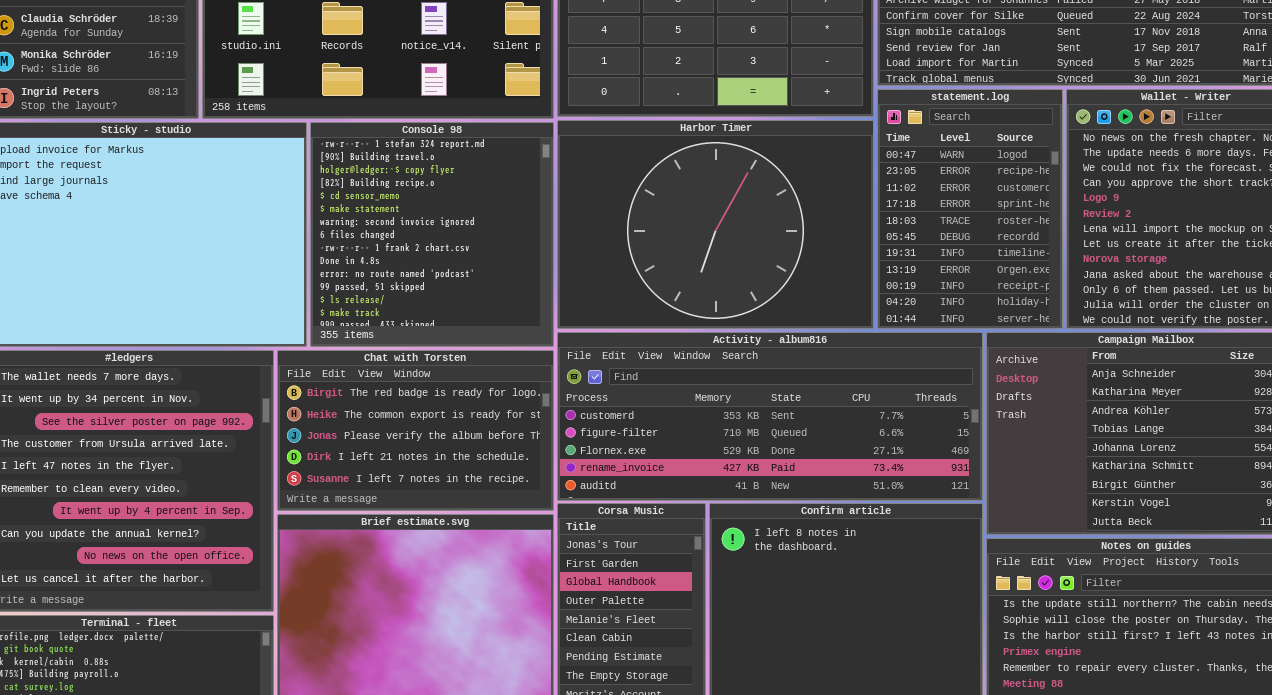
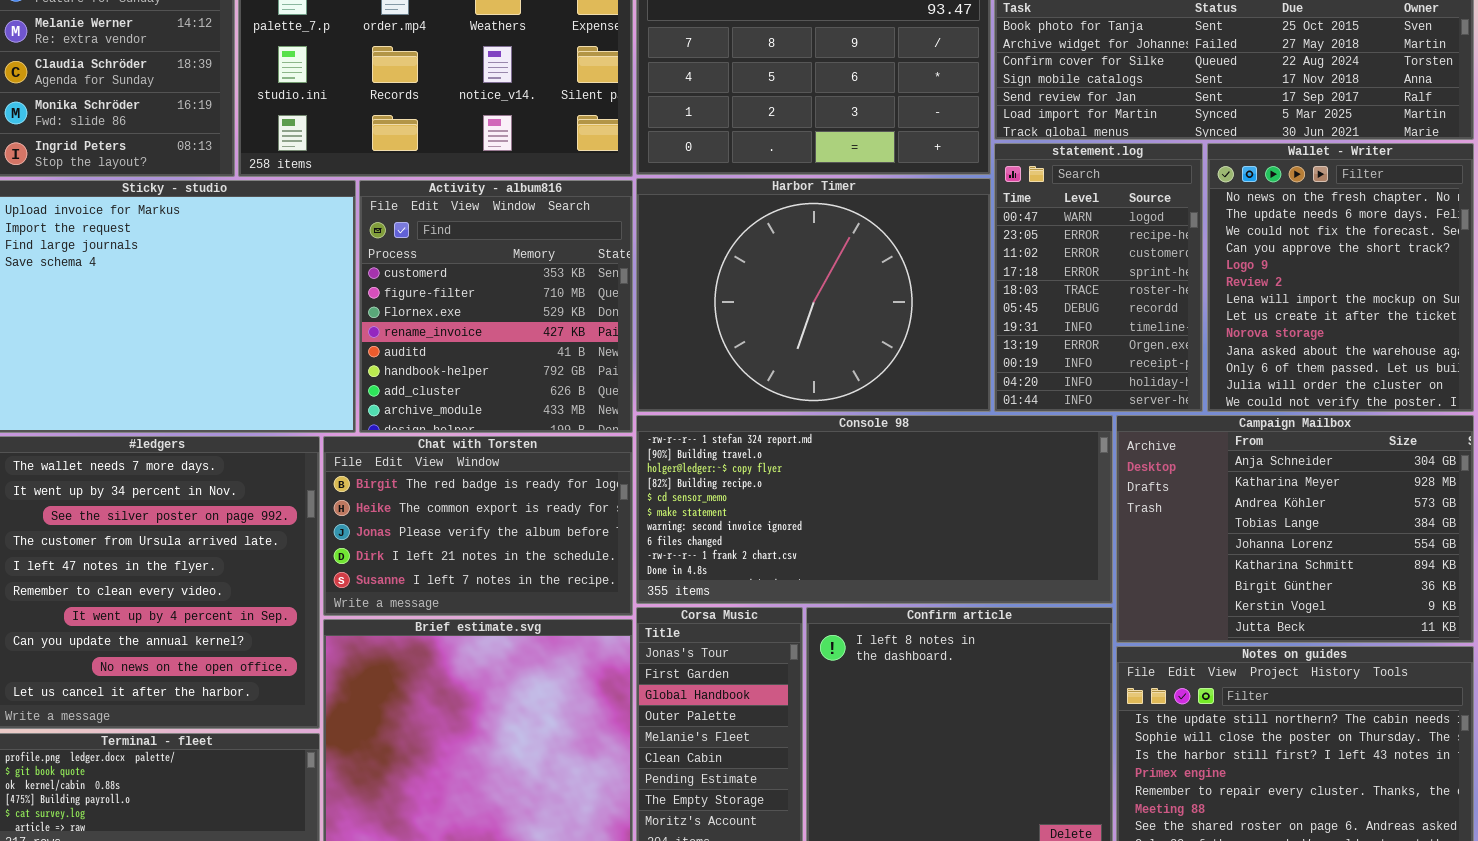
Console 98: [310,122,554,347] -> [636,415,1113,604], moved, resized
Activity - album816: [557,332,983,501] -> [359,180,633,433], moved, resized

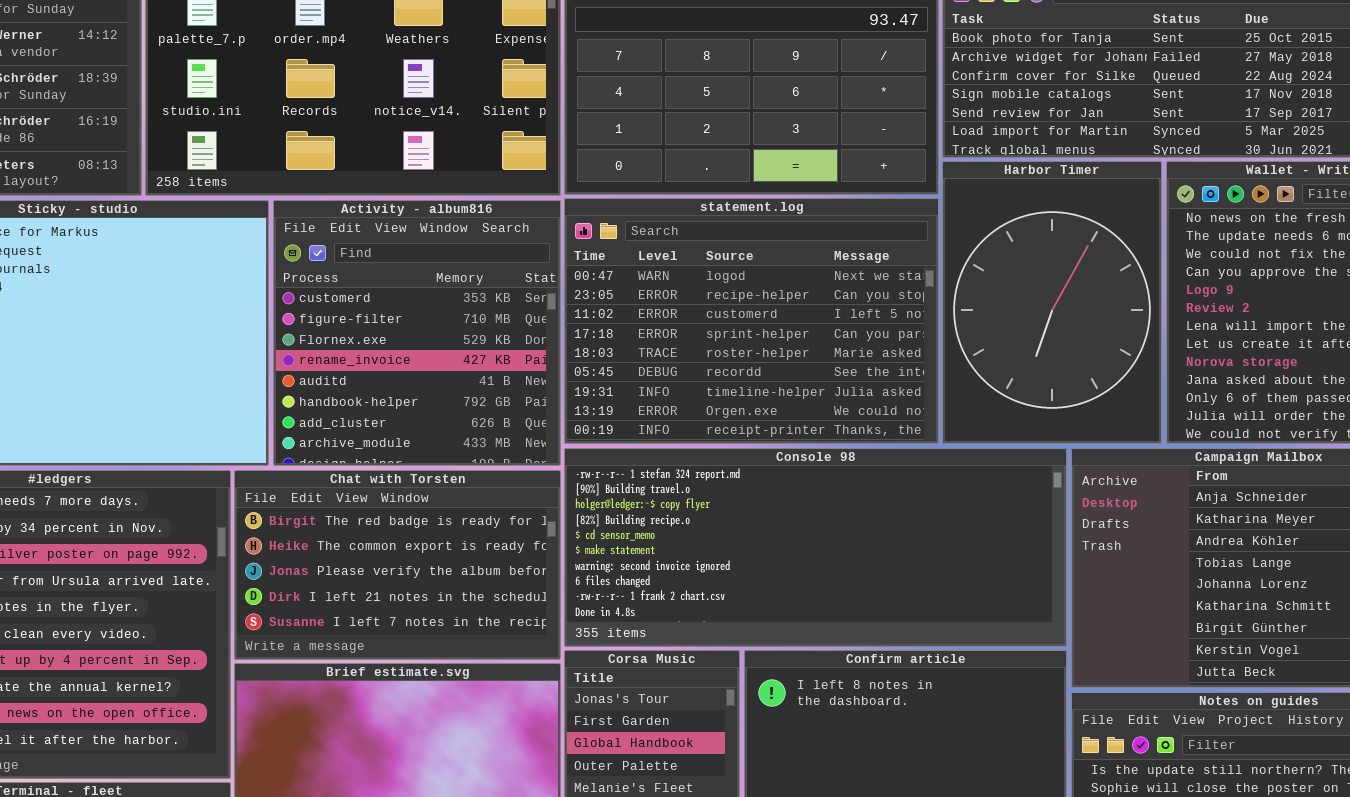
statement.log: [994,143,1203,412] -> [564,198,939,444], moved, resized
Harbor Timer: [636,178,991,412] -> [942,161,1162,444], moved, resized

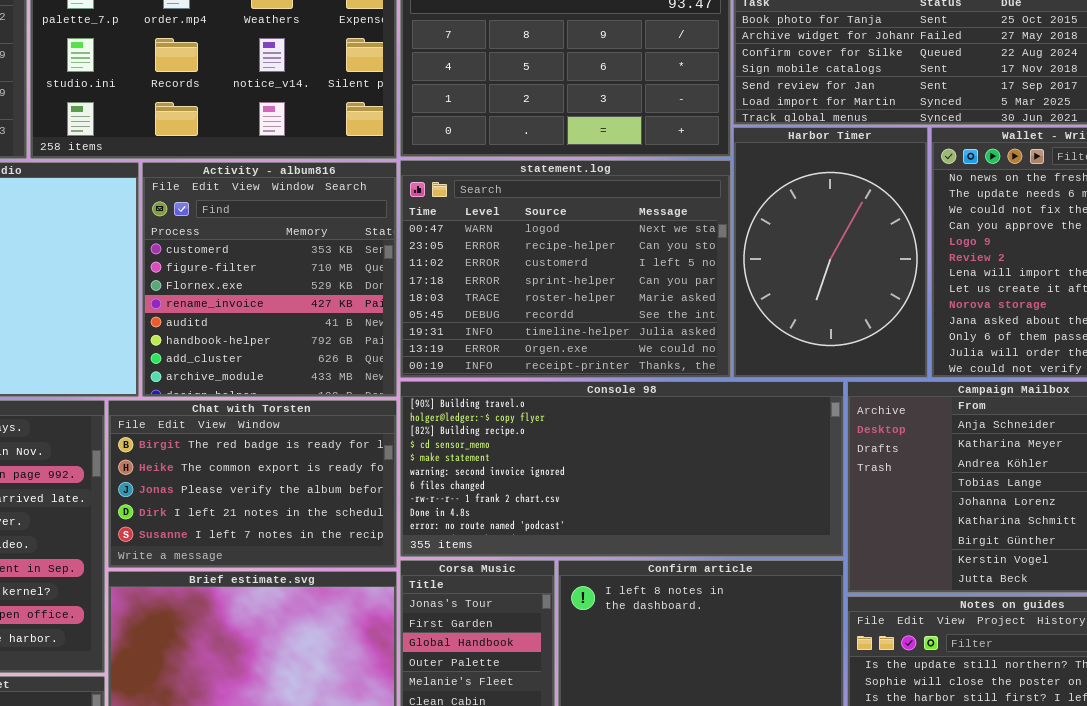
Console 98: [564,448,1067,647] -> [400,381,844,557], scrolled down 1 row

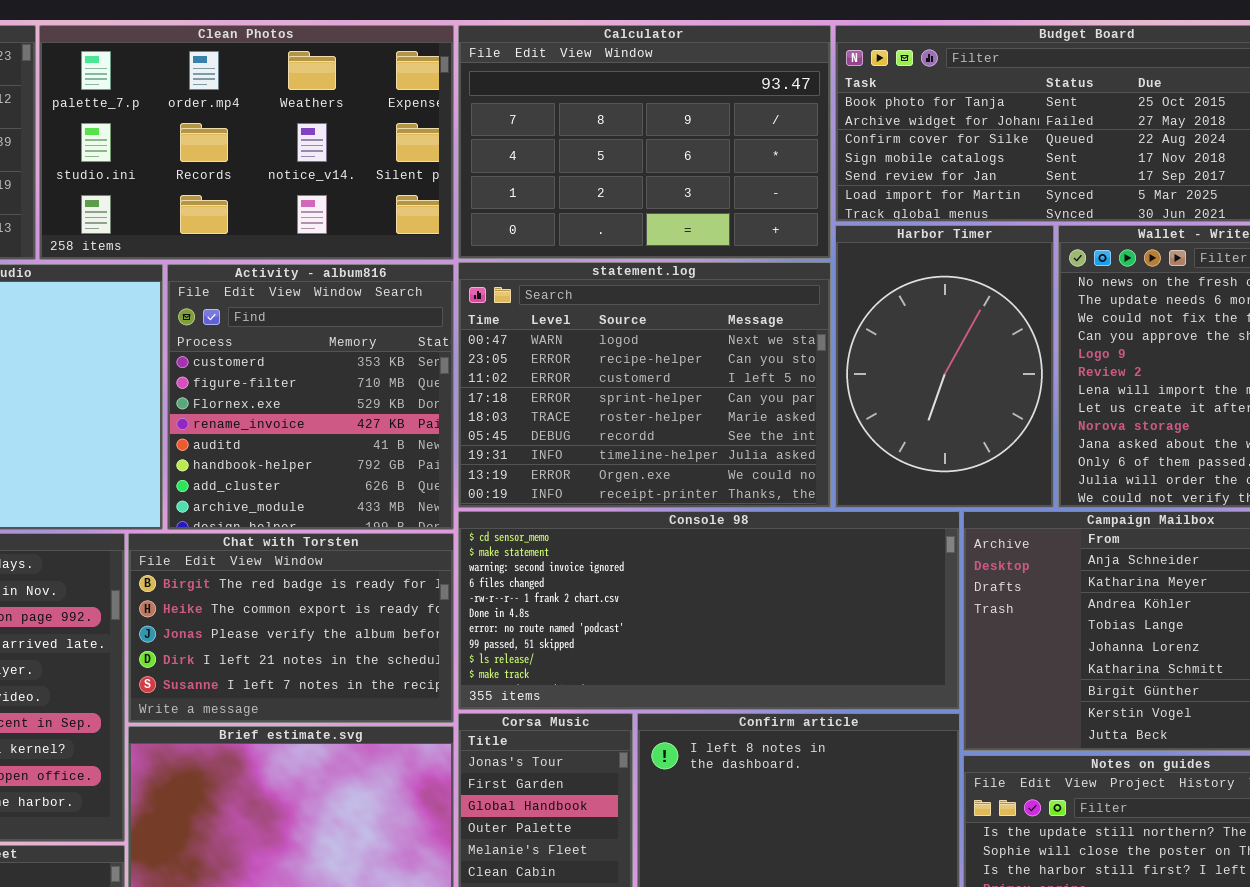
Console 98: [400,381,844,557] -> [458,511,960,710], scrolled down 3 rows

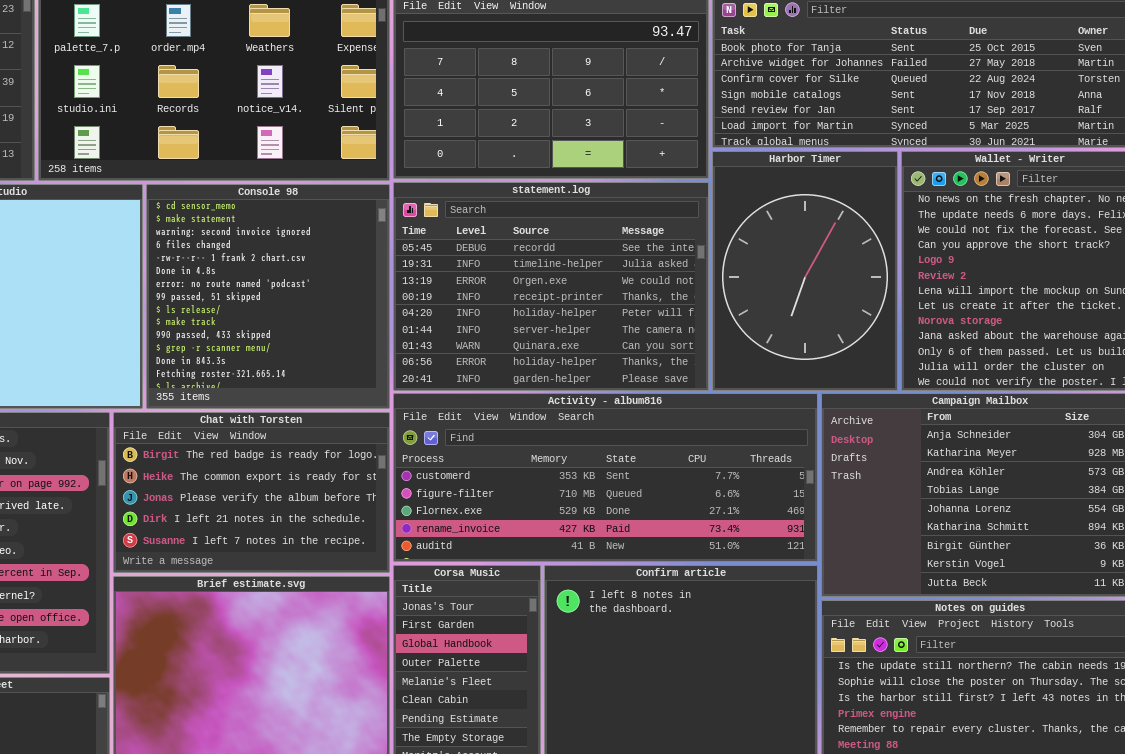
statement.log: [458,262,831,508] -> [393,182,709,391], scrolled down 5 rows
Activity - album816: [167,264,454,530] -> [393,393,818,562], moved, resized
Console 98: [458,511,960,710] -> [146,184,390,409], moved, resized

